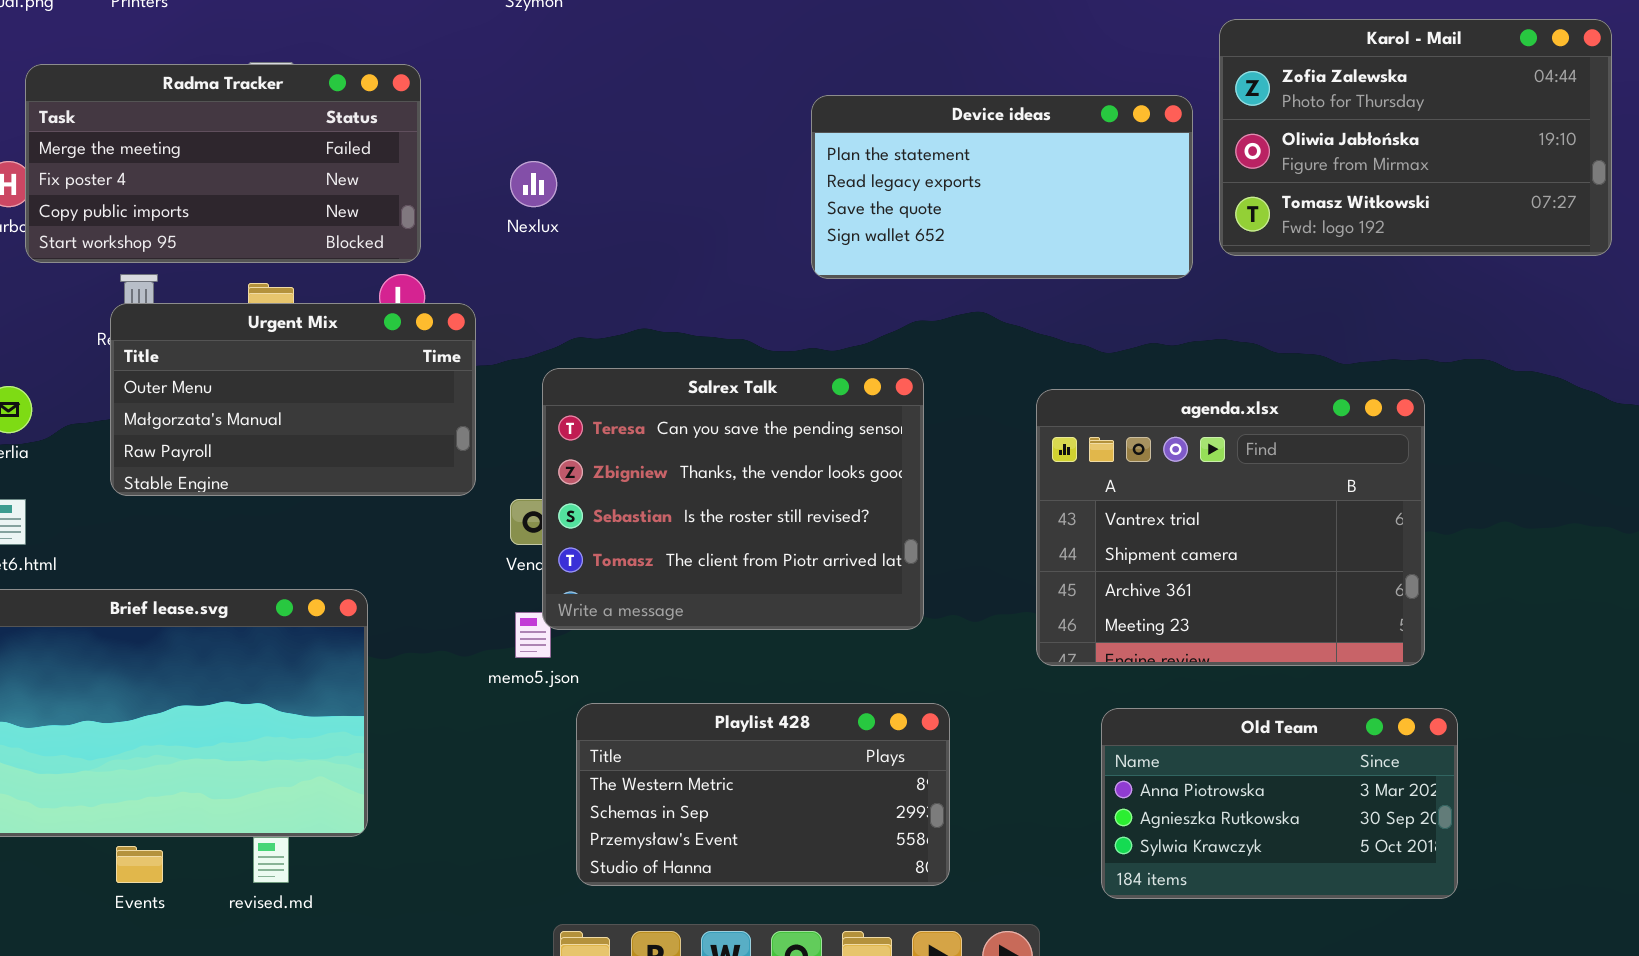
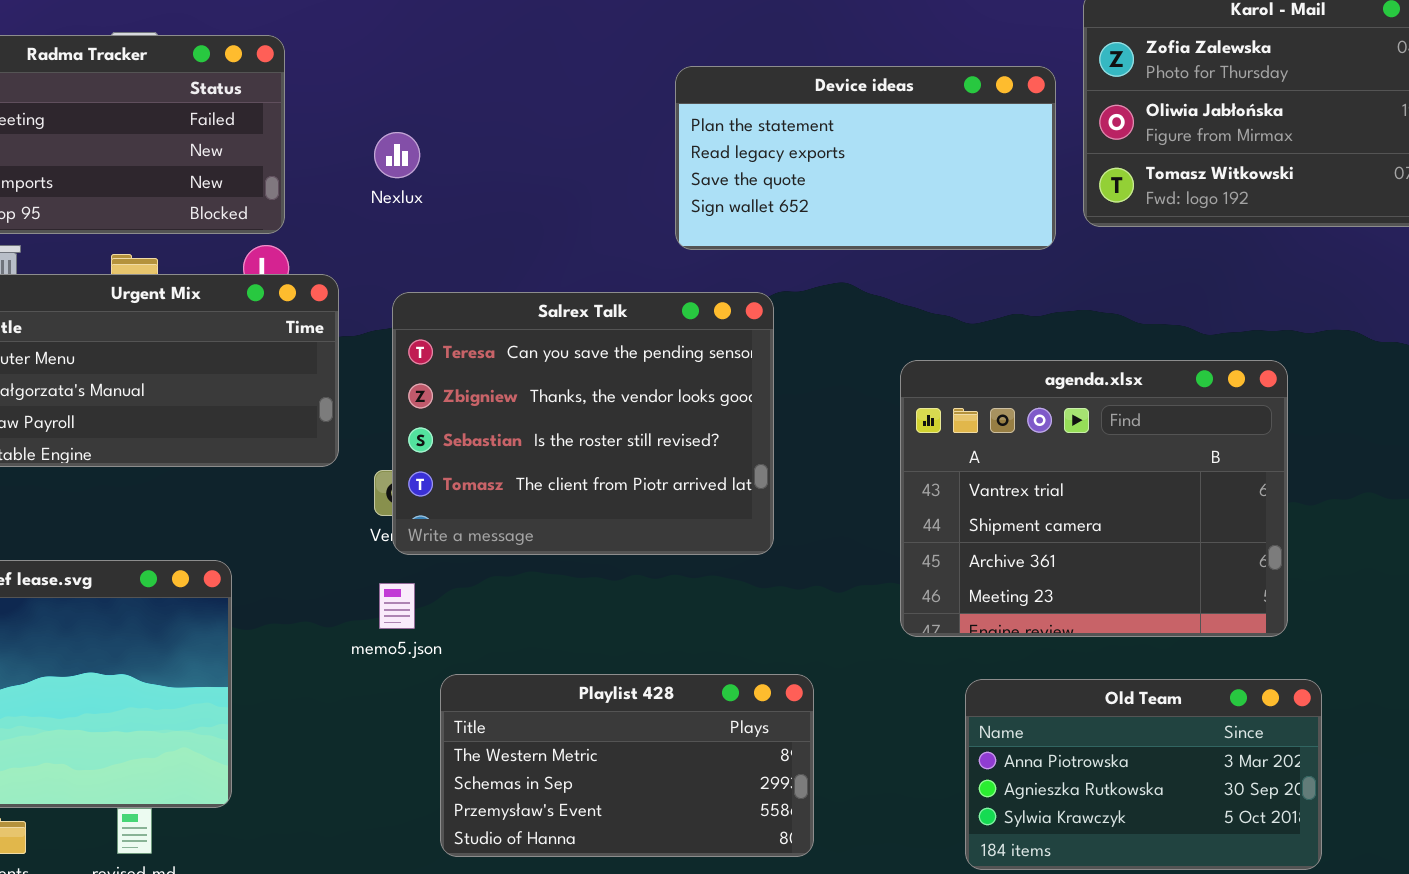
Salrex Talk: [542,368,924,630] -> [392,292,774,555], moved

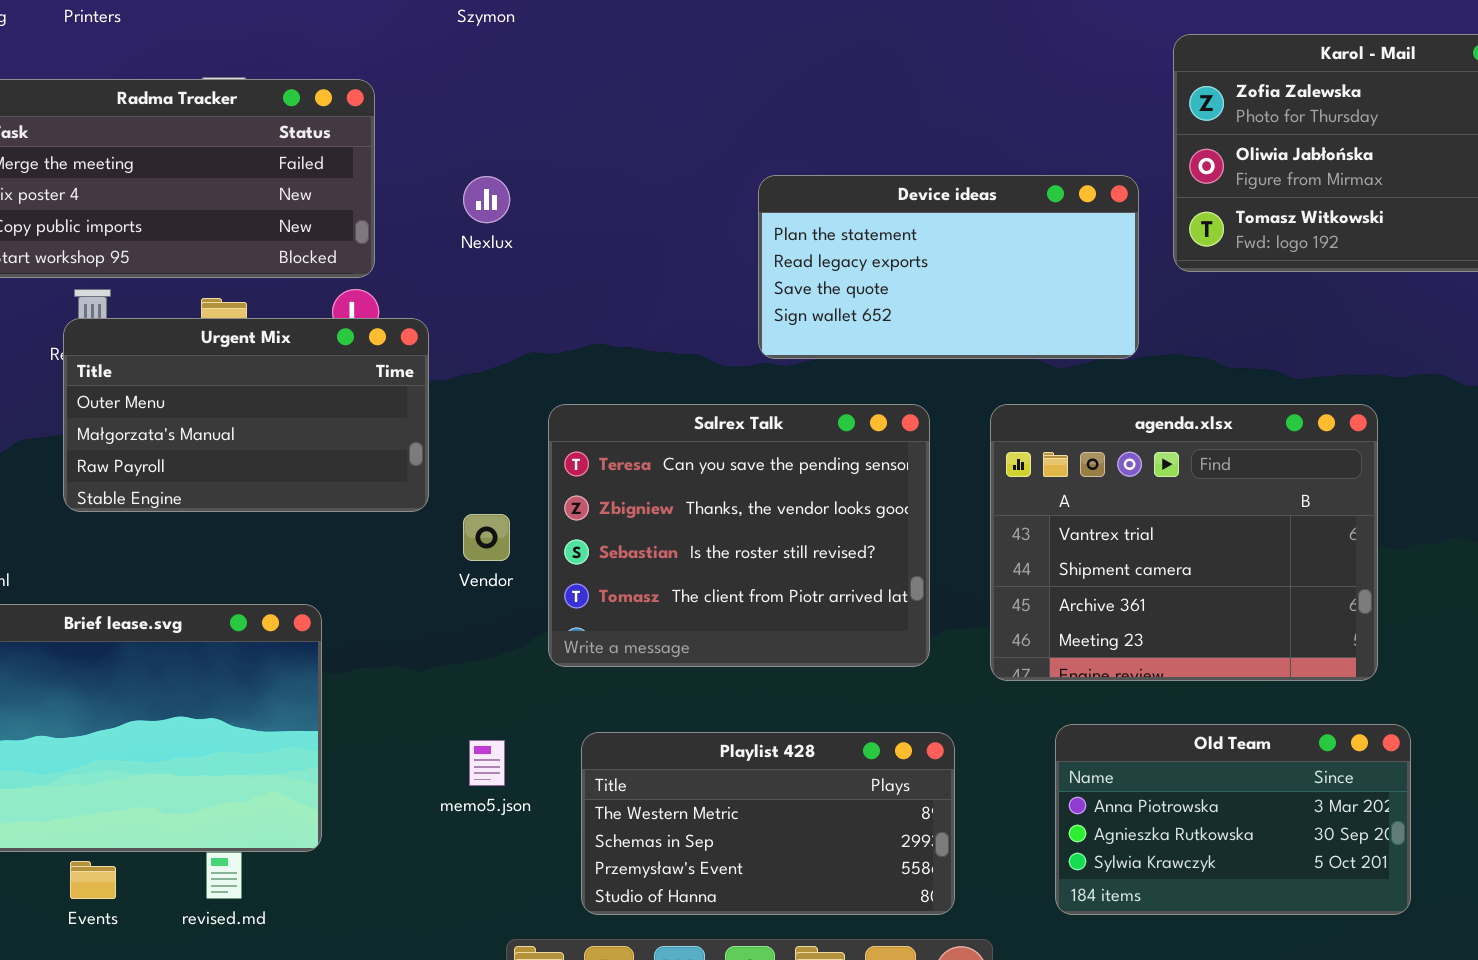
Device ideas: [675,66,1056,250] -> [758,175,1139,359], moved
Salrex Talk: [392,292,774,555] -> [548,404,930,667], moved
memo5.json: [379,583,415,629] -> [469,740,505,786], moved
Playlist 428: [440,674,814,857] -> [581,732,955,915], moved

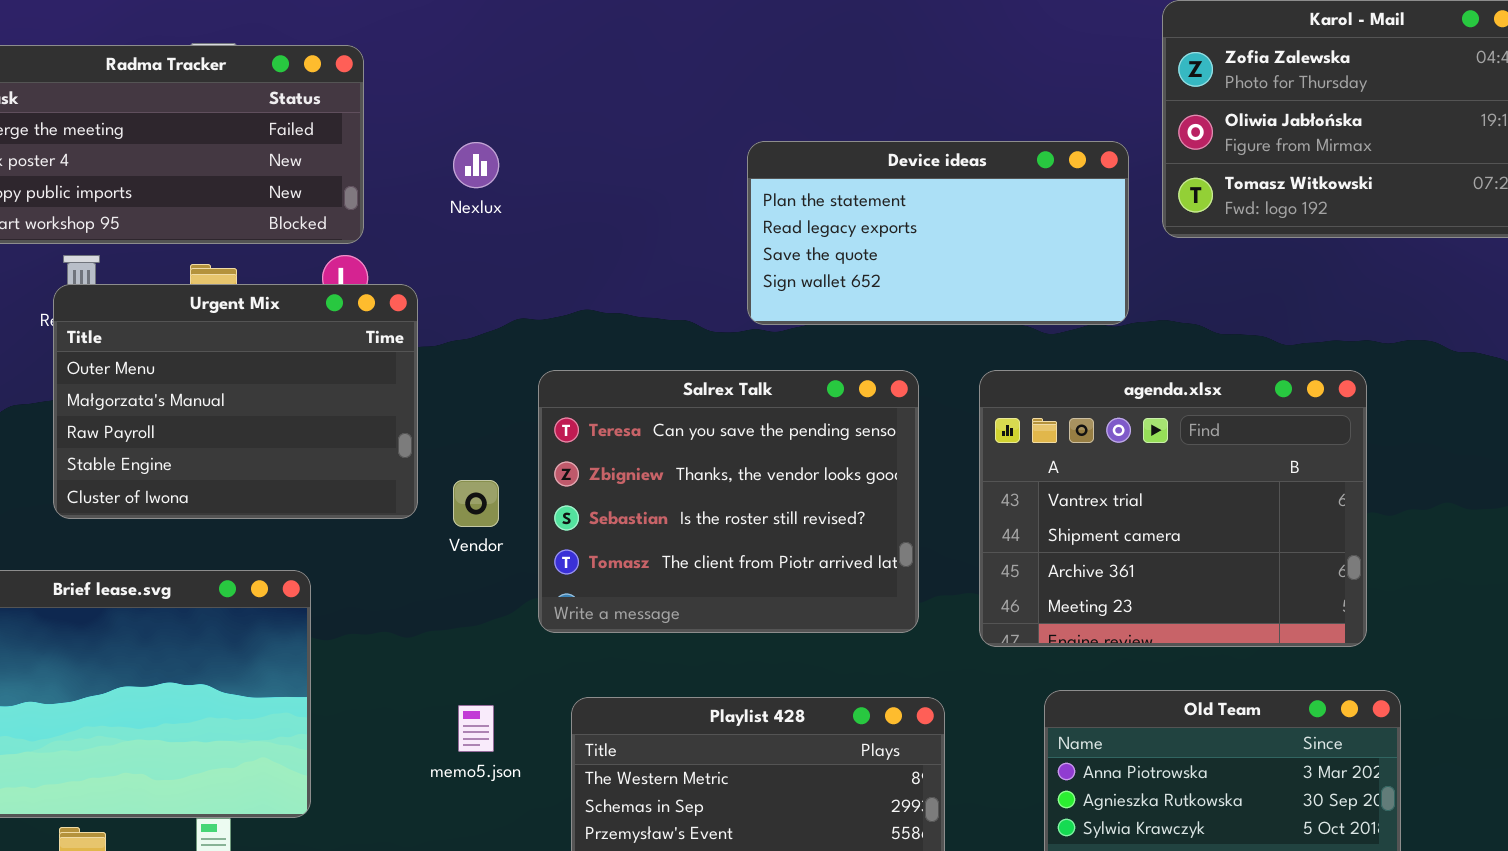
Urgent Mix: [63,318,429,512] -> [53,284,418,519], resized

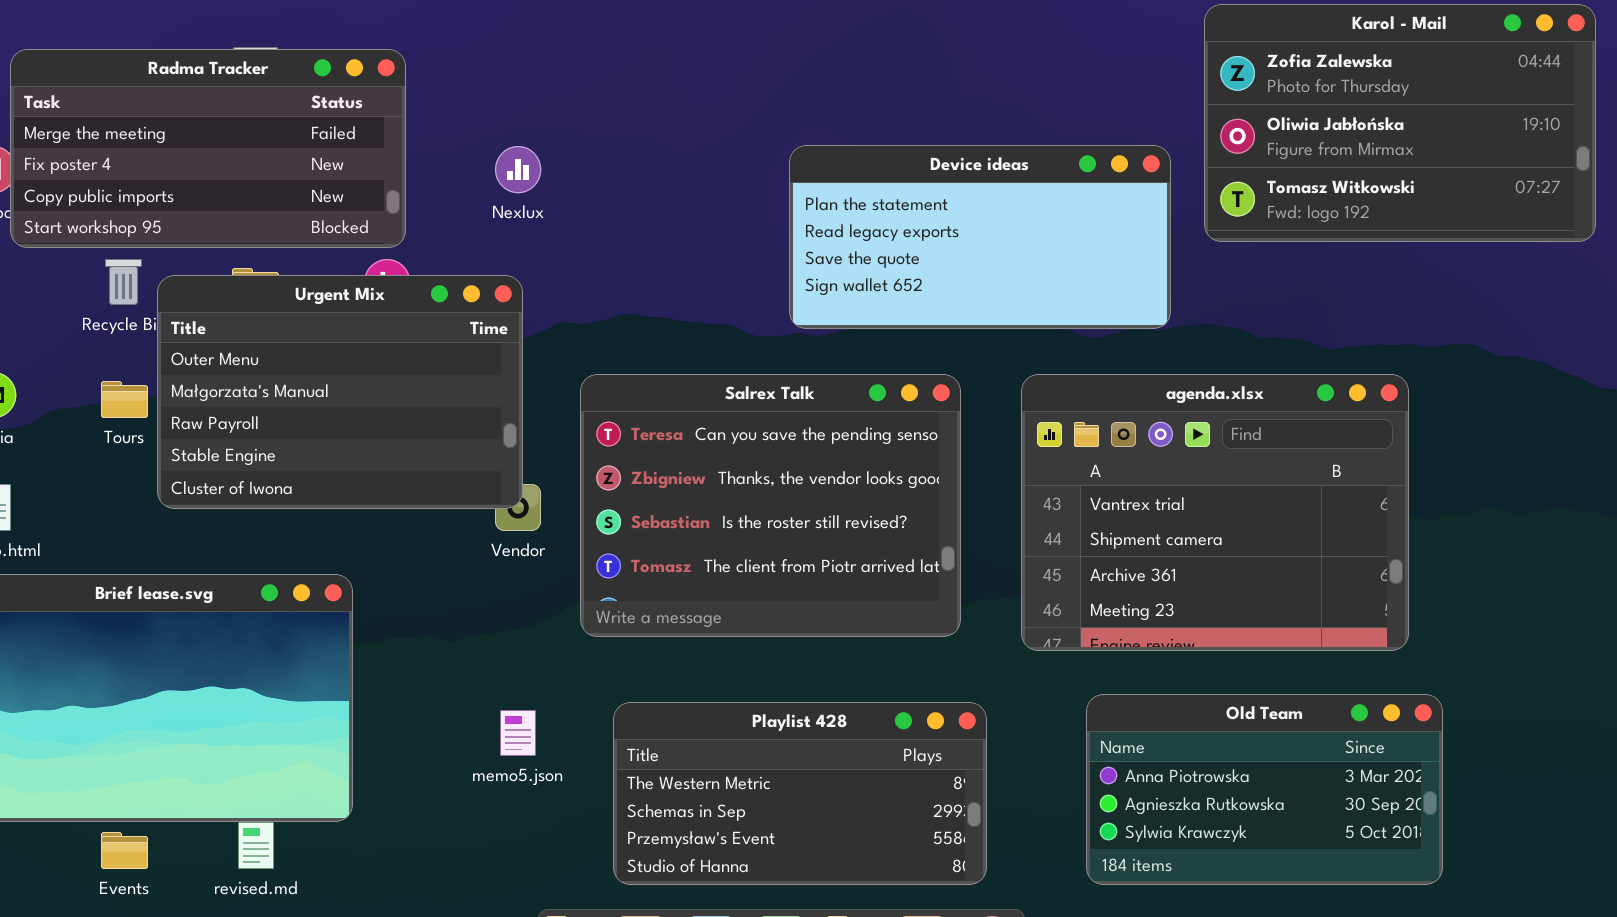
Urgent Mix: [53,284,418,519] -> [157,275,523,509], moved

